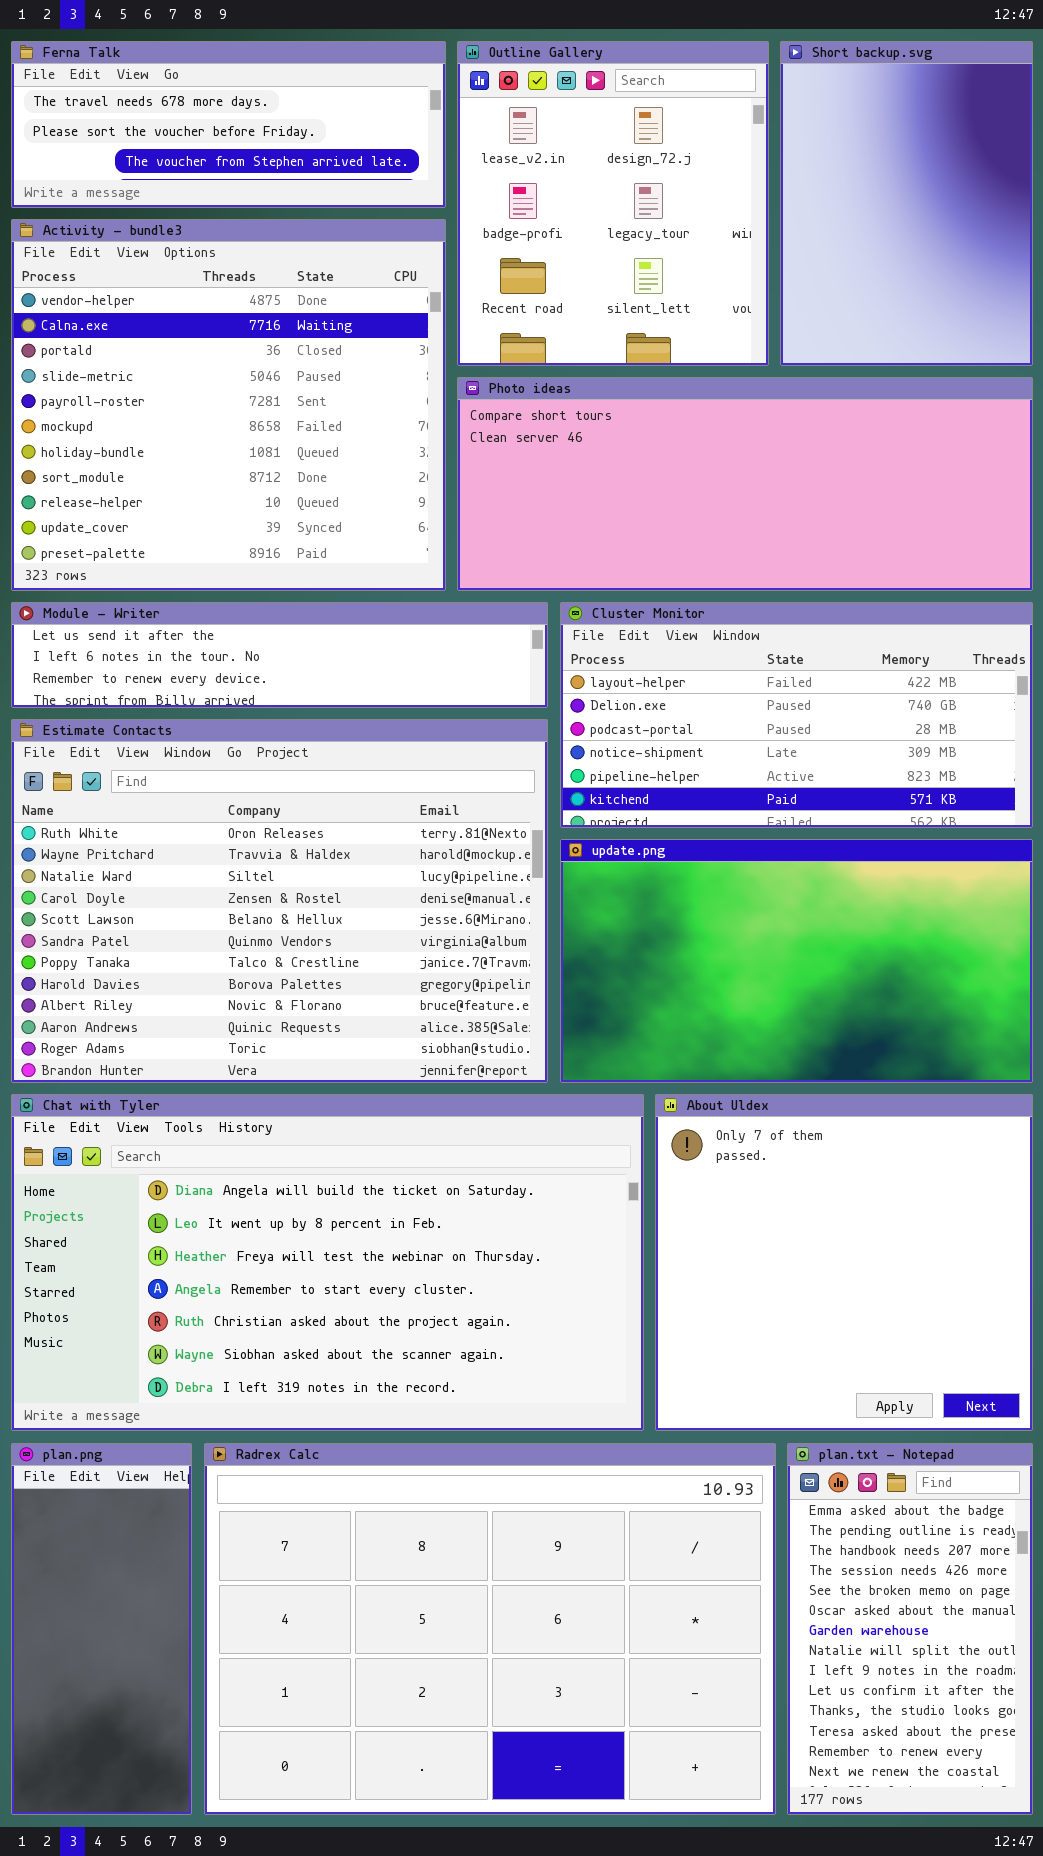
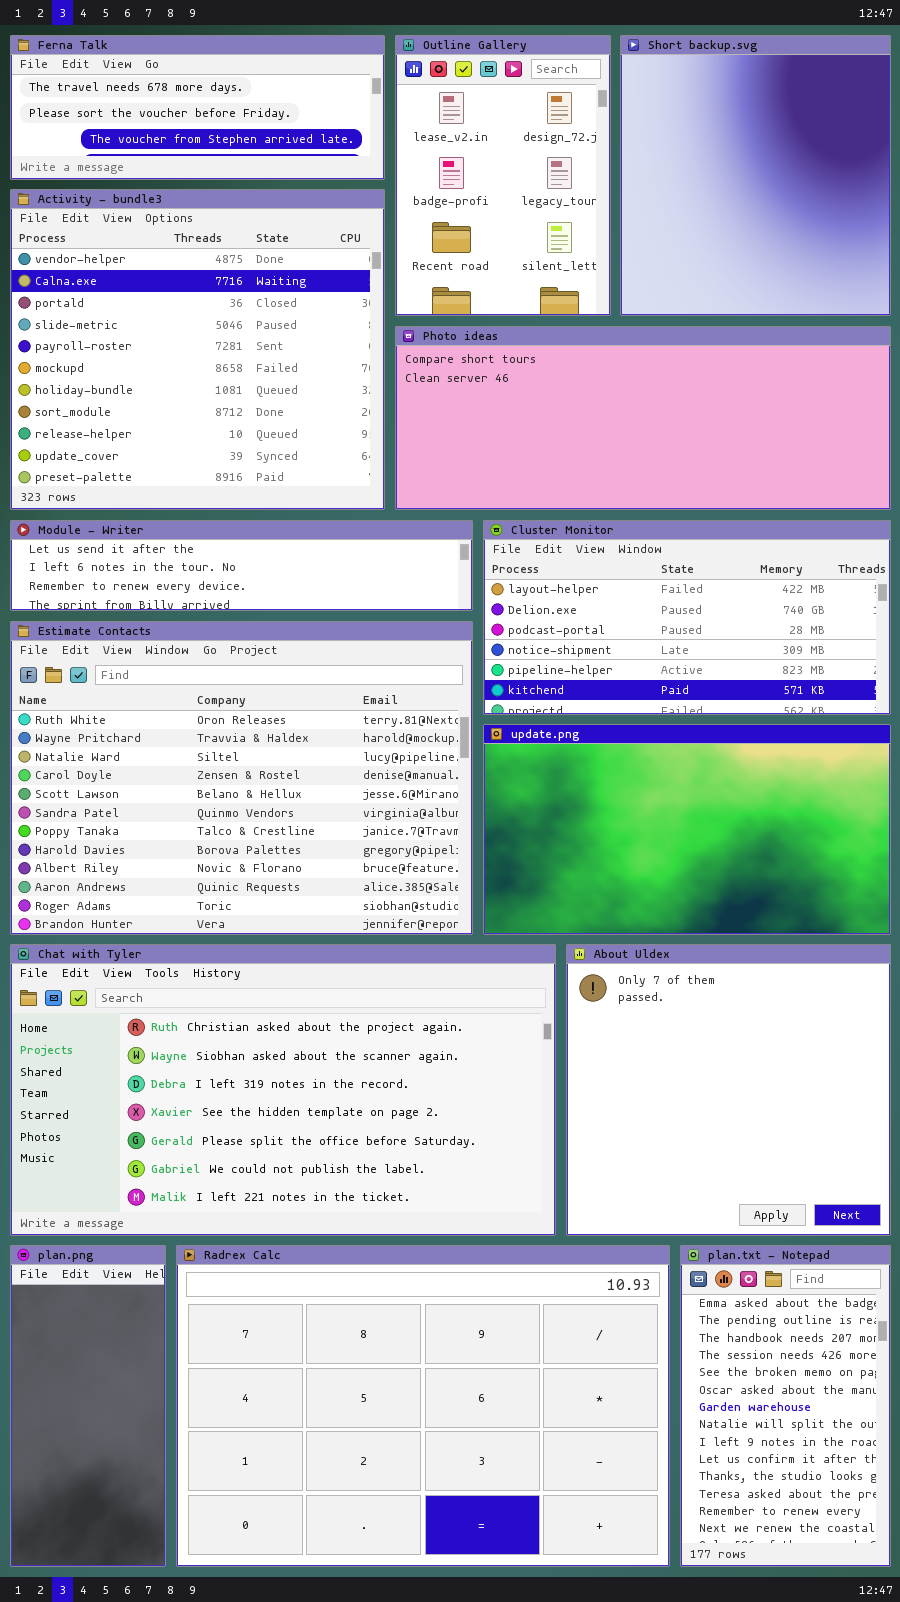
Outline Gallery: [457,41,769,366] -> [395,35,611,316], resized
Short backup.svg: [780,41,1033,366] -> [620,35,891,316], resized
Chat with Tyler: [11,1094,644,1431] -> [10,944,556,1236], scrolled down 4 rows

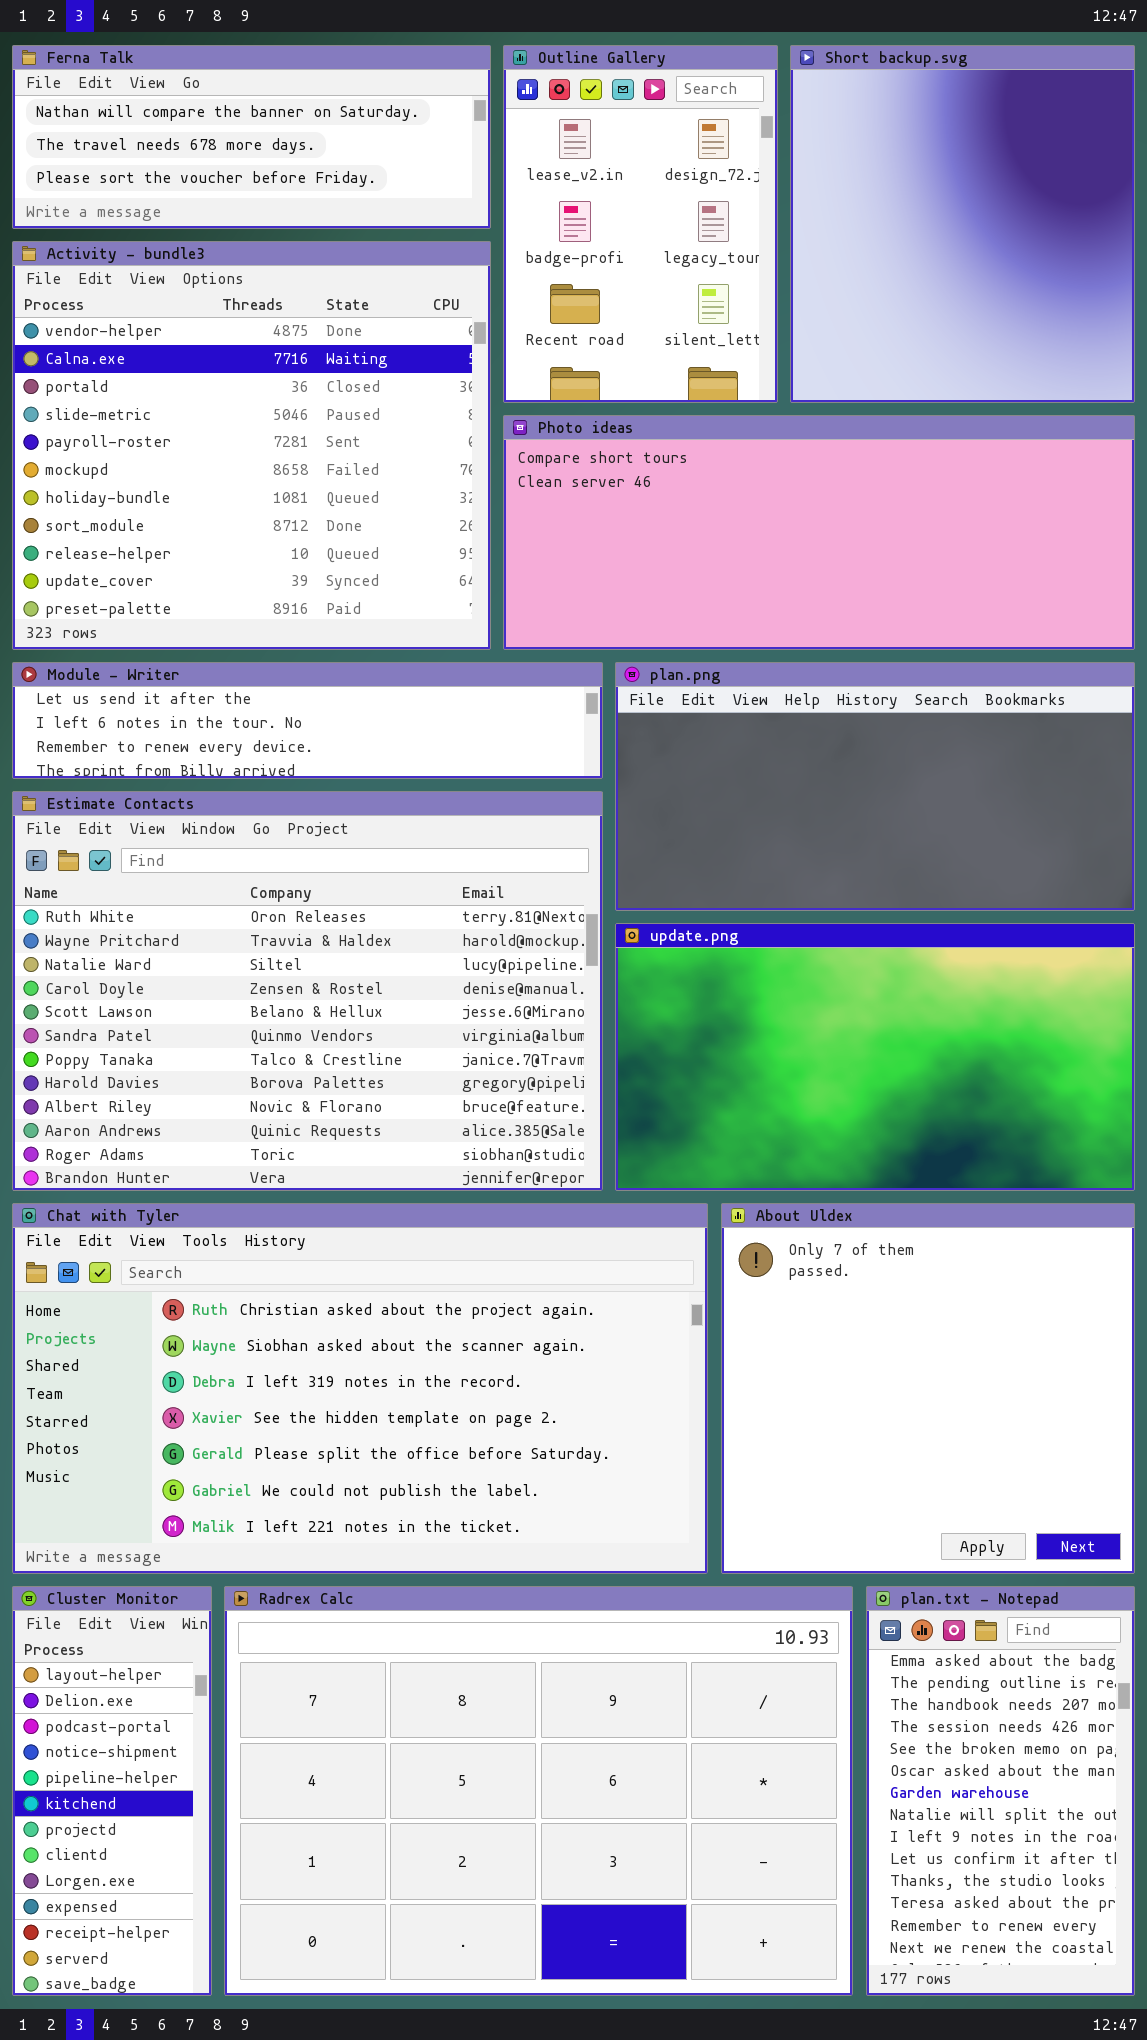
Ferna Talk: [10,35,385,180] -> [12,45,491,229], scrolled up 1 row
Cluster Monitor: [483,520,891,715] -> [12,1586,212,1996], moved, resized
plan.png: [10,1245,166,1567] -> [615,662,1135,911], moved, resized

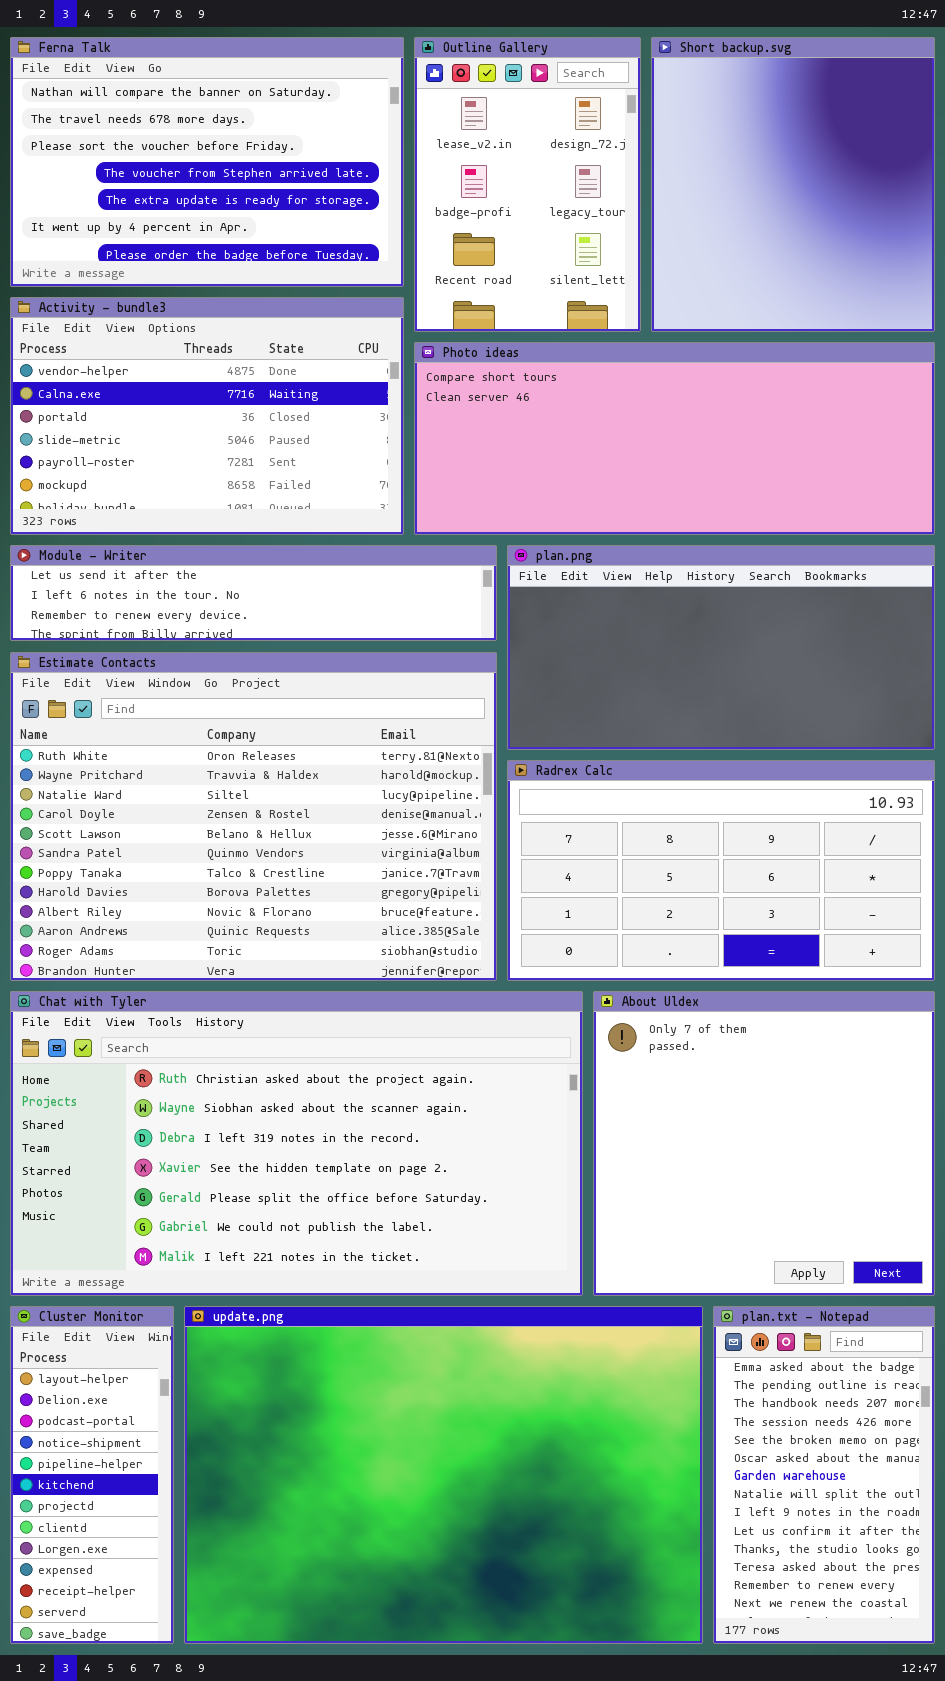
Ferna Talk: [12,45,491,229] -> [10,37,404,287], resized
Activity - bundle3: [12,241,491,650] -> [10,297,404,535], resized
update.png: [615,923,1135,1191] -> [184,1306,703,1644], moved, resized
Radrex Calc: [224,1586,853,1996] -> [507,760,935,981], moved, resized

